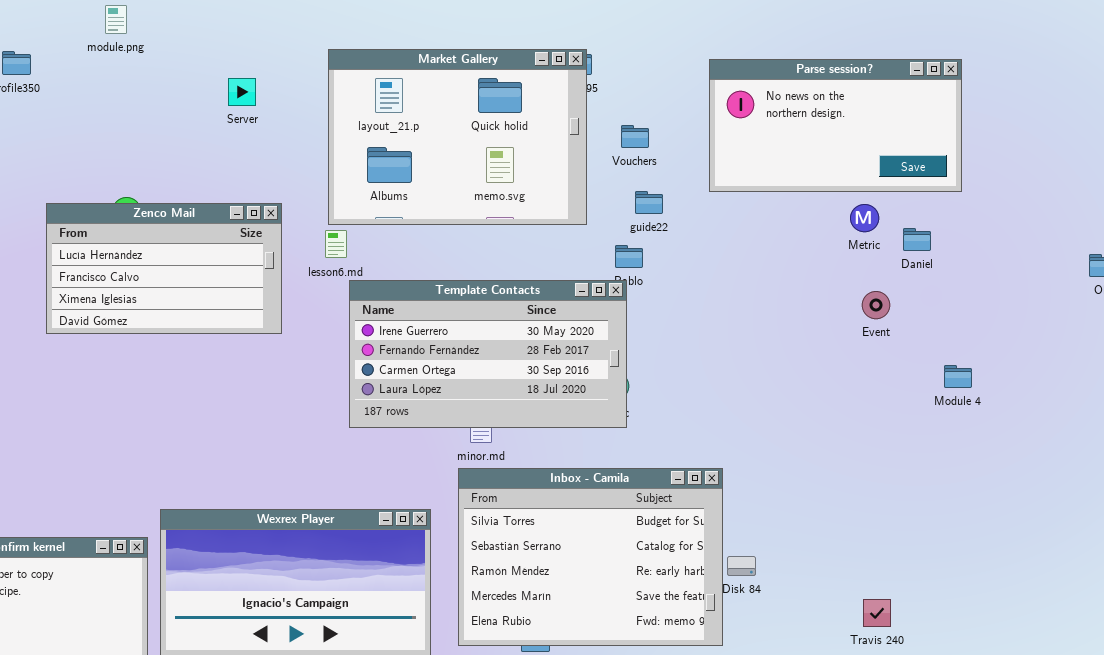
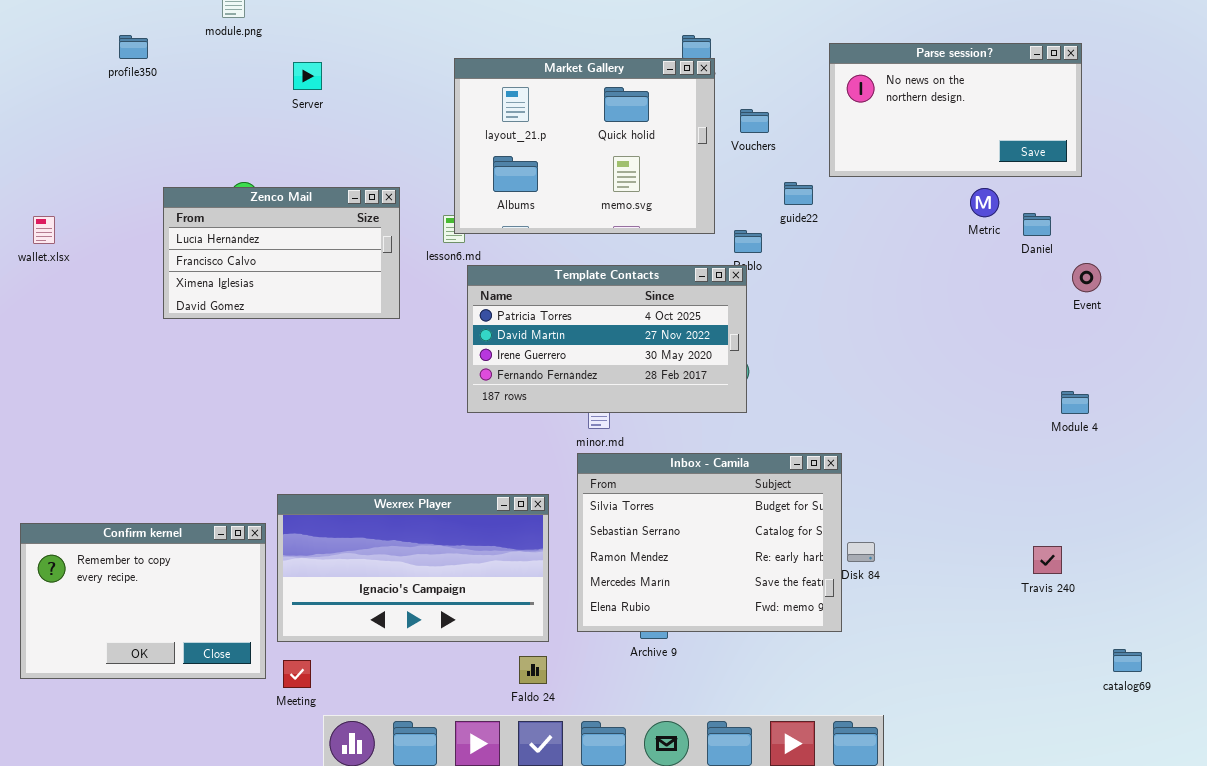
Market Gallery: [328,49,587,225] -> [454,58,715,234], moved
Server: [228,78,256,106] -> [293,62,322,90], moved
guide22: [635,191,663,214] -> [784,182,813,205], moved
Template Contacts: [349,280,627,428] -> [467,265,747,413], scrolled up 2 rows
Event: [862,291,890,319] -> [1072,263,1101,292], moved
Module 4: [944,365,972,388] -> [1061,391,1089,414], moved
Travis 240: [863,599,891,627] -> [1033,546,1062,574], moved

